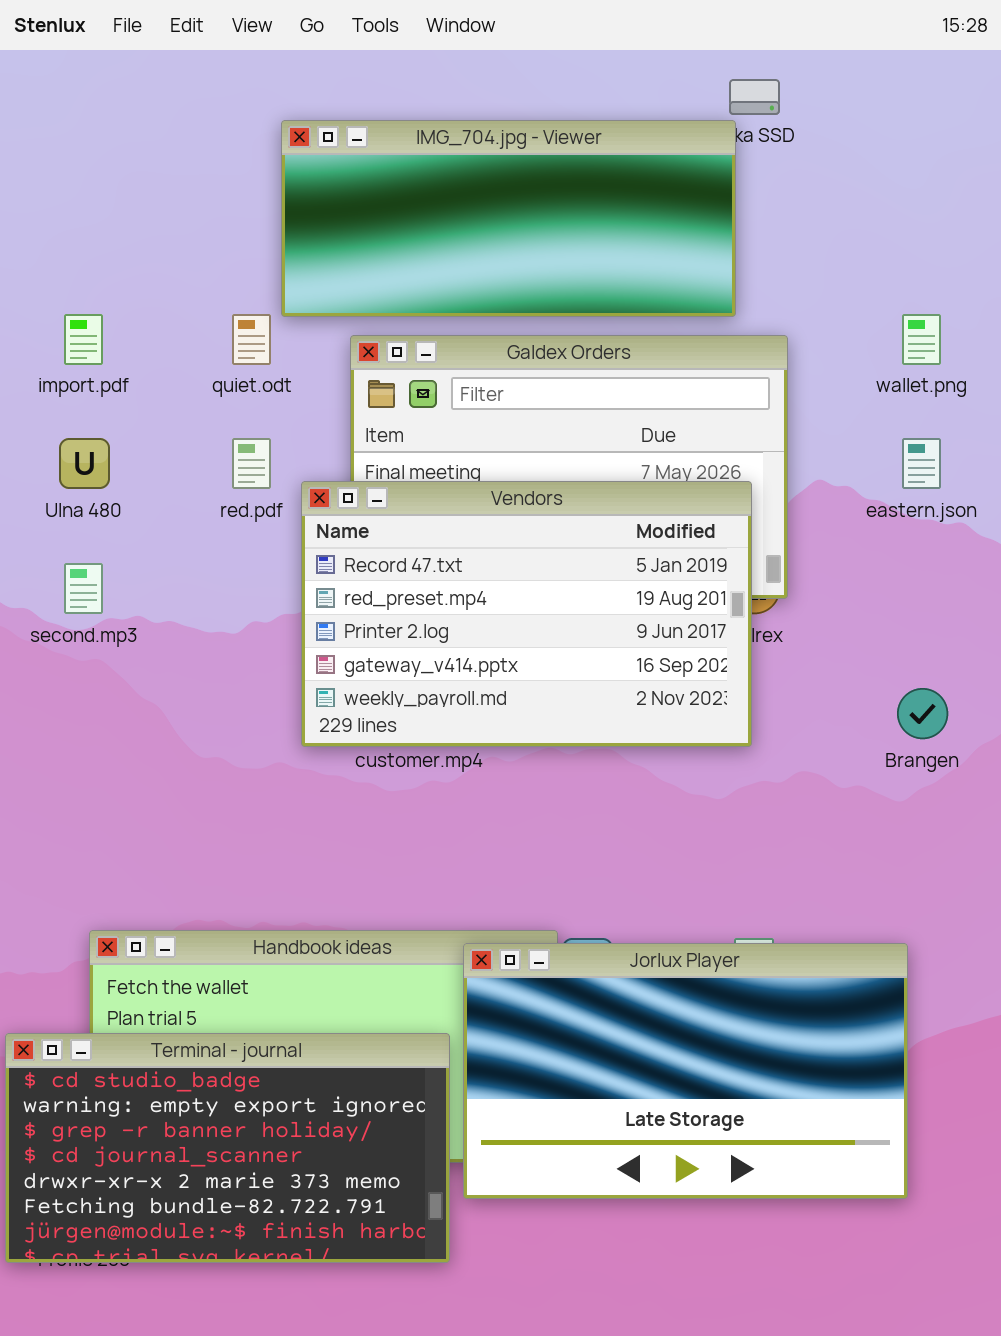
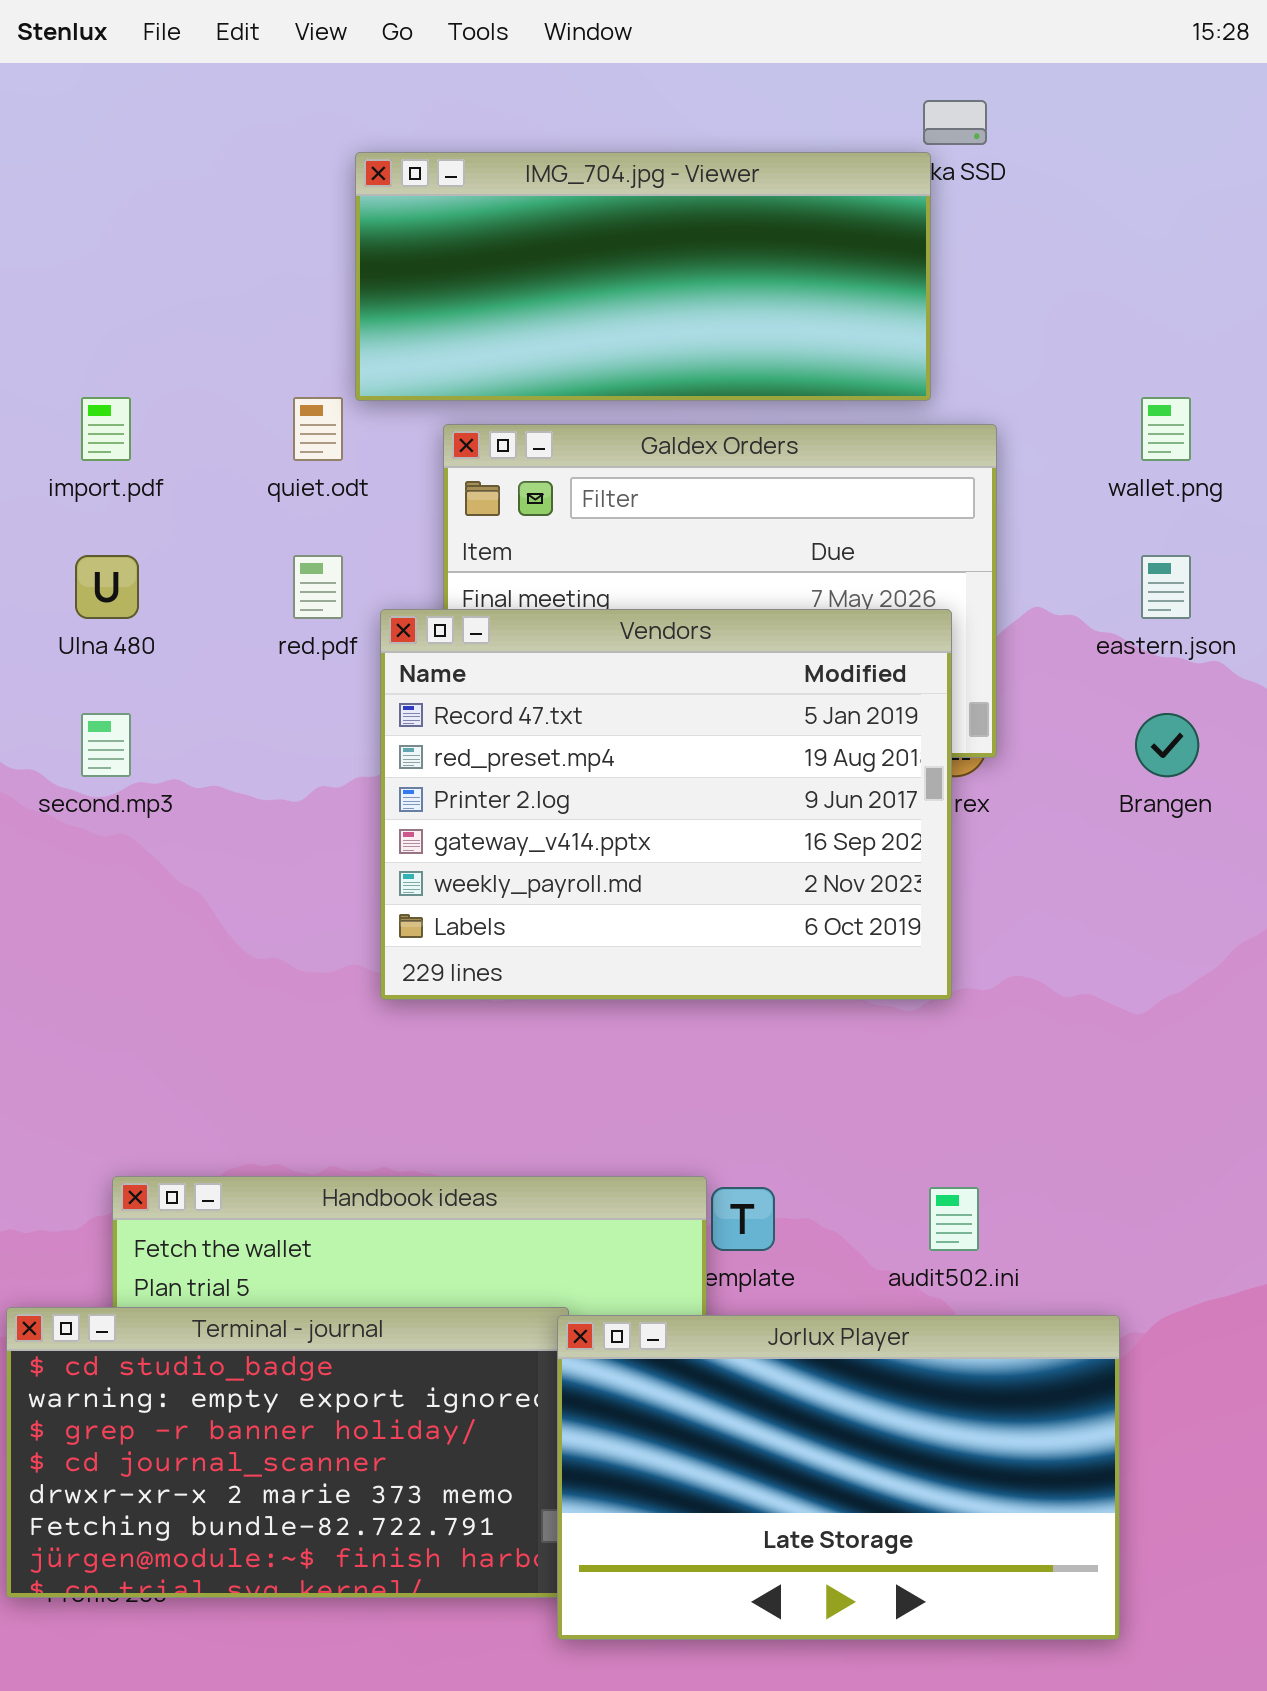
Vendors: [301,481,752,747] -> [380,609,952,1000], resized
Brangen: [897,688,948,739] -> [1135,713,1199,777], moved
Jorlux Player: [463,943,908,1199] -> [557,1315,1120,1640], moved

